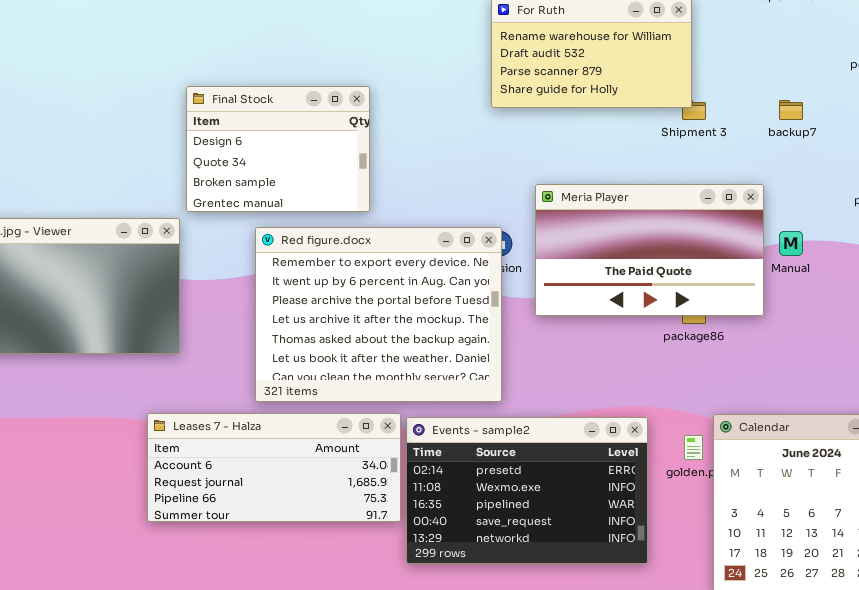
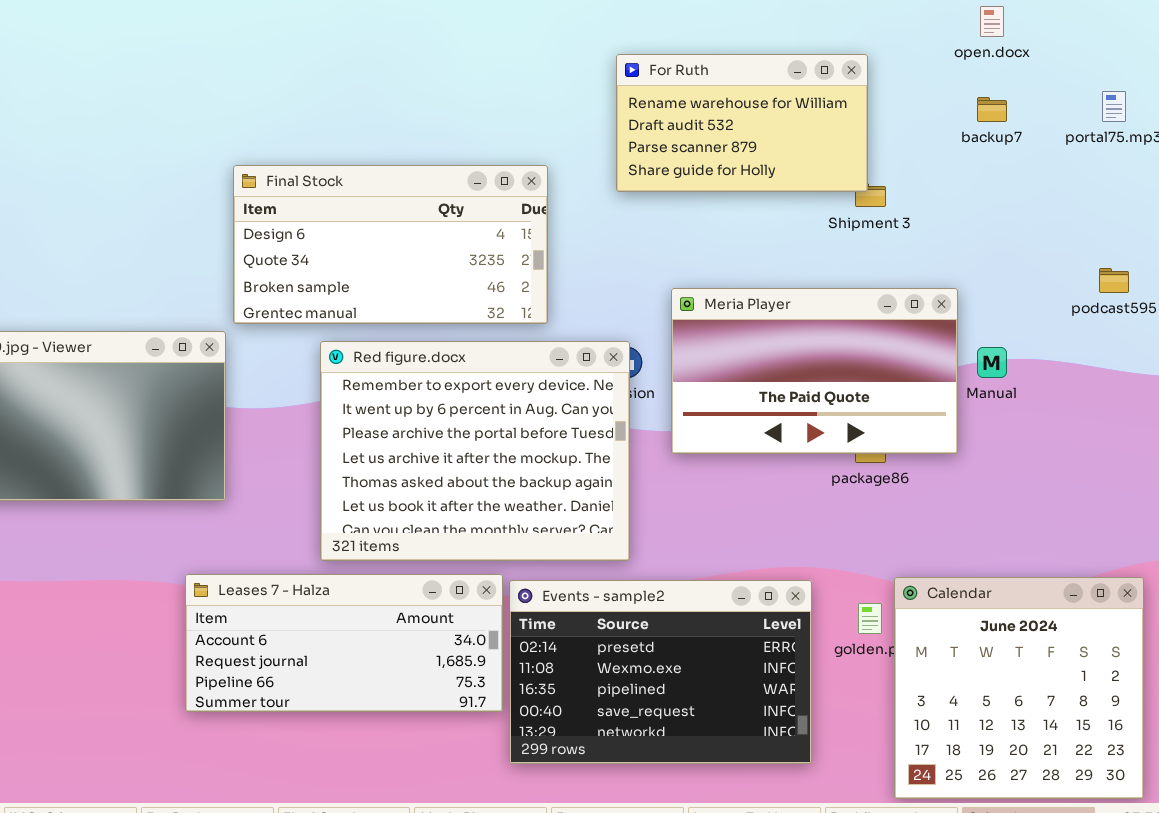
Final Stock: [186,86,370,212] -> [233,165,548,324], resized
backup7: [779,100,803,120] -> [977,97,1007,122], moved

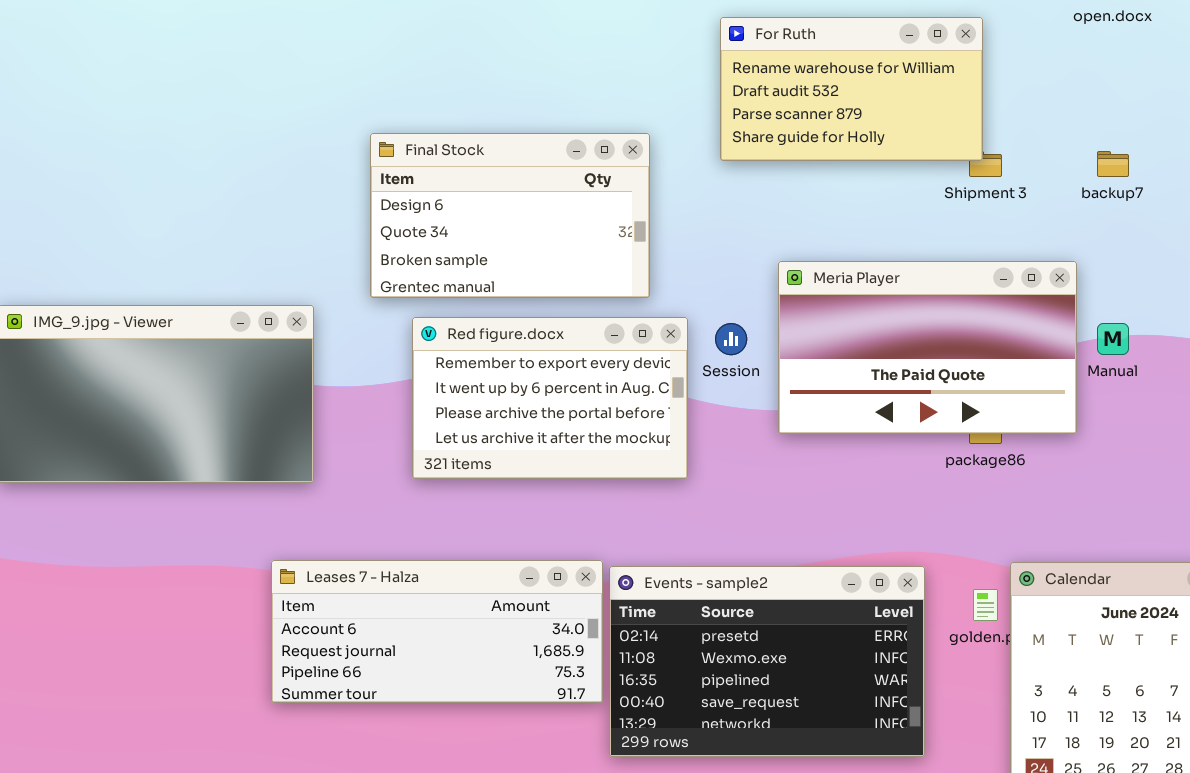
backup7: [977,97,1007,122] -> [1097,151,1129,177], moved
Final Stock: [233,165,548,324] -> [370,133,650,298], resized
Red figure.docx: [320,341,630,561] -> [412,317,688,479], resized

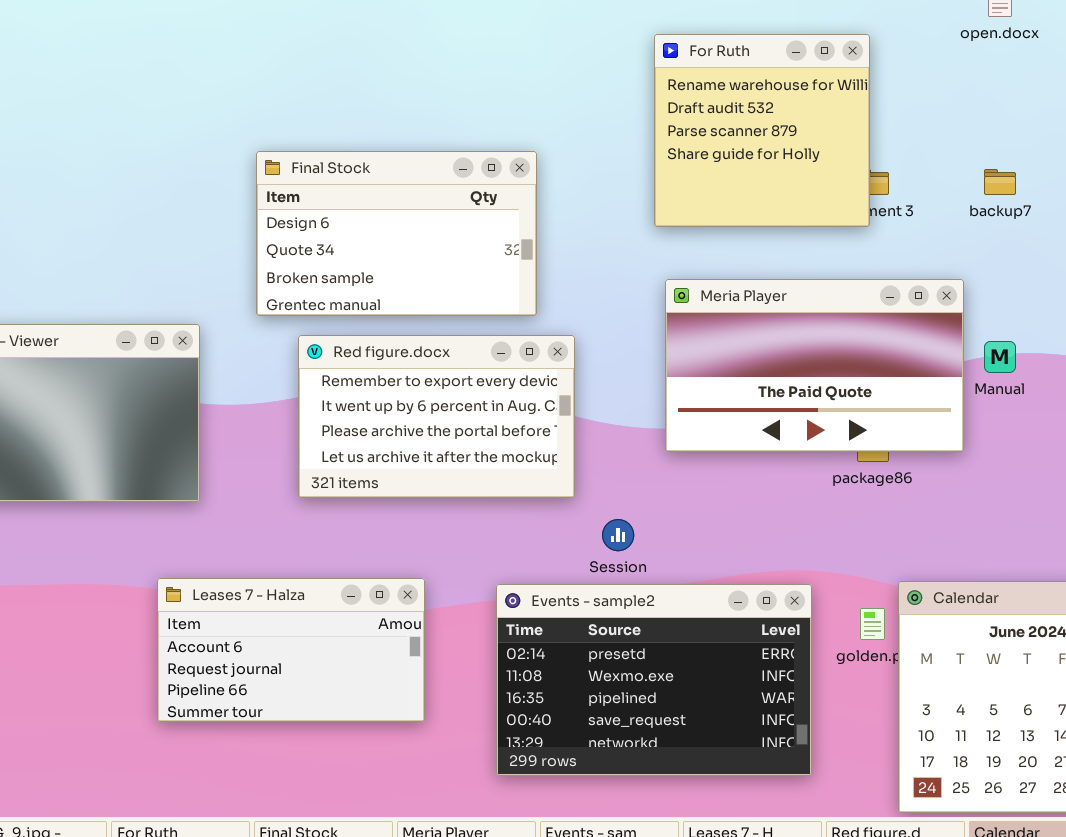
For Ruth: [720,17,983,161] -> [654,34,870,227], resized
Session: [715,323,747,355] -> [602,519,634,551], moved
Leases 7 - Halza: [271,560,603,703] -> [157,578,425,722], resized

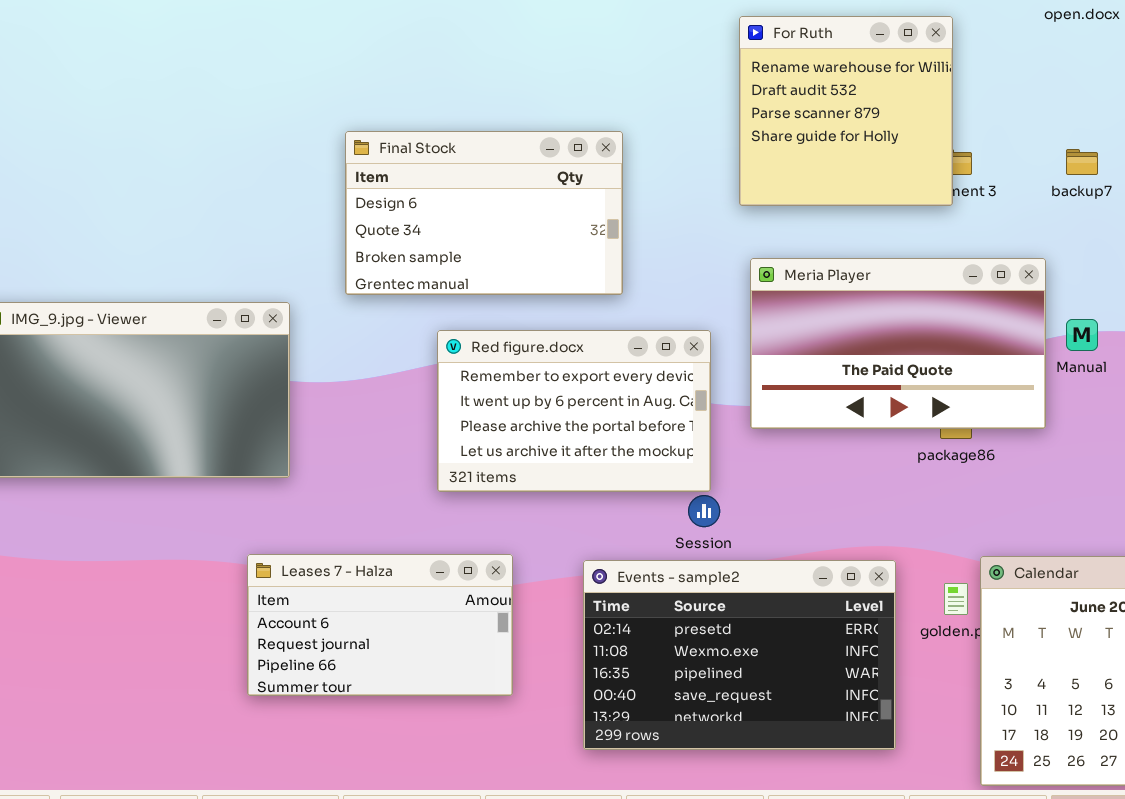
Red figure.docx: [298,335,575,498] -> [437,330,711,492], moved

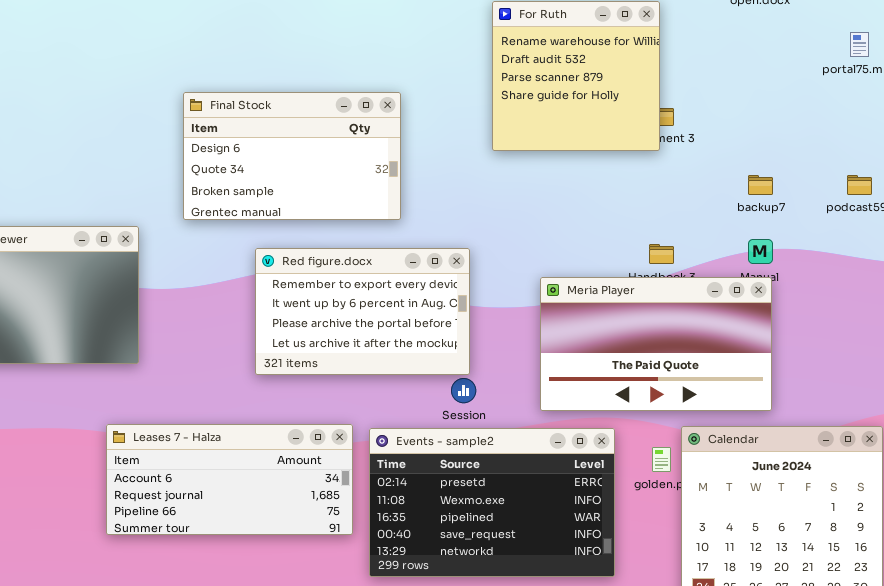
backup7: [1066,149,1098,175] -> [748,175,773,195], moved
Meria Player: [750,258,1046,429] -> [540,277,772,411], moved
Leases 7 - Halza: [247,554,513,696] -> [106,424,353,535], resized

